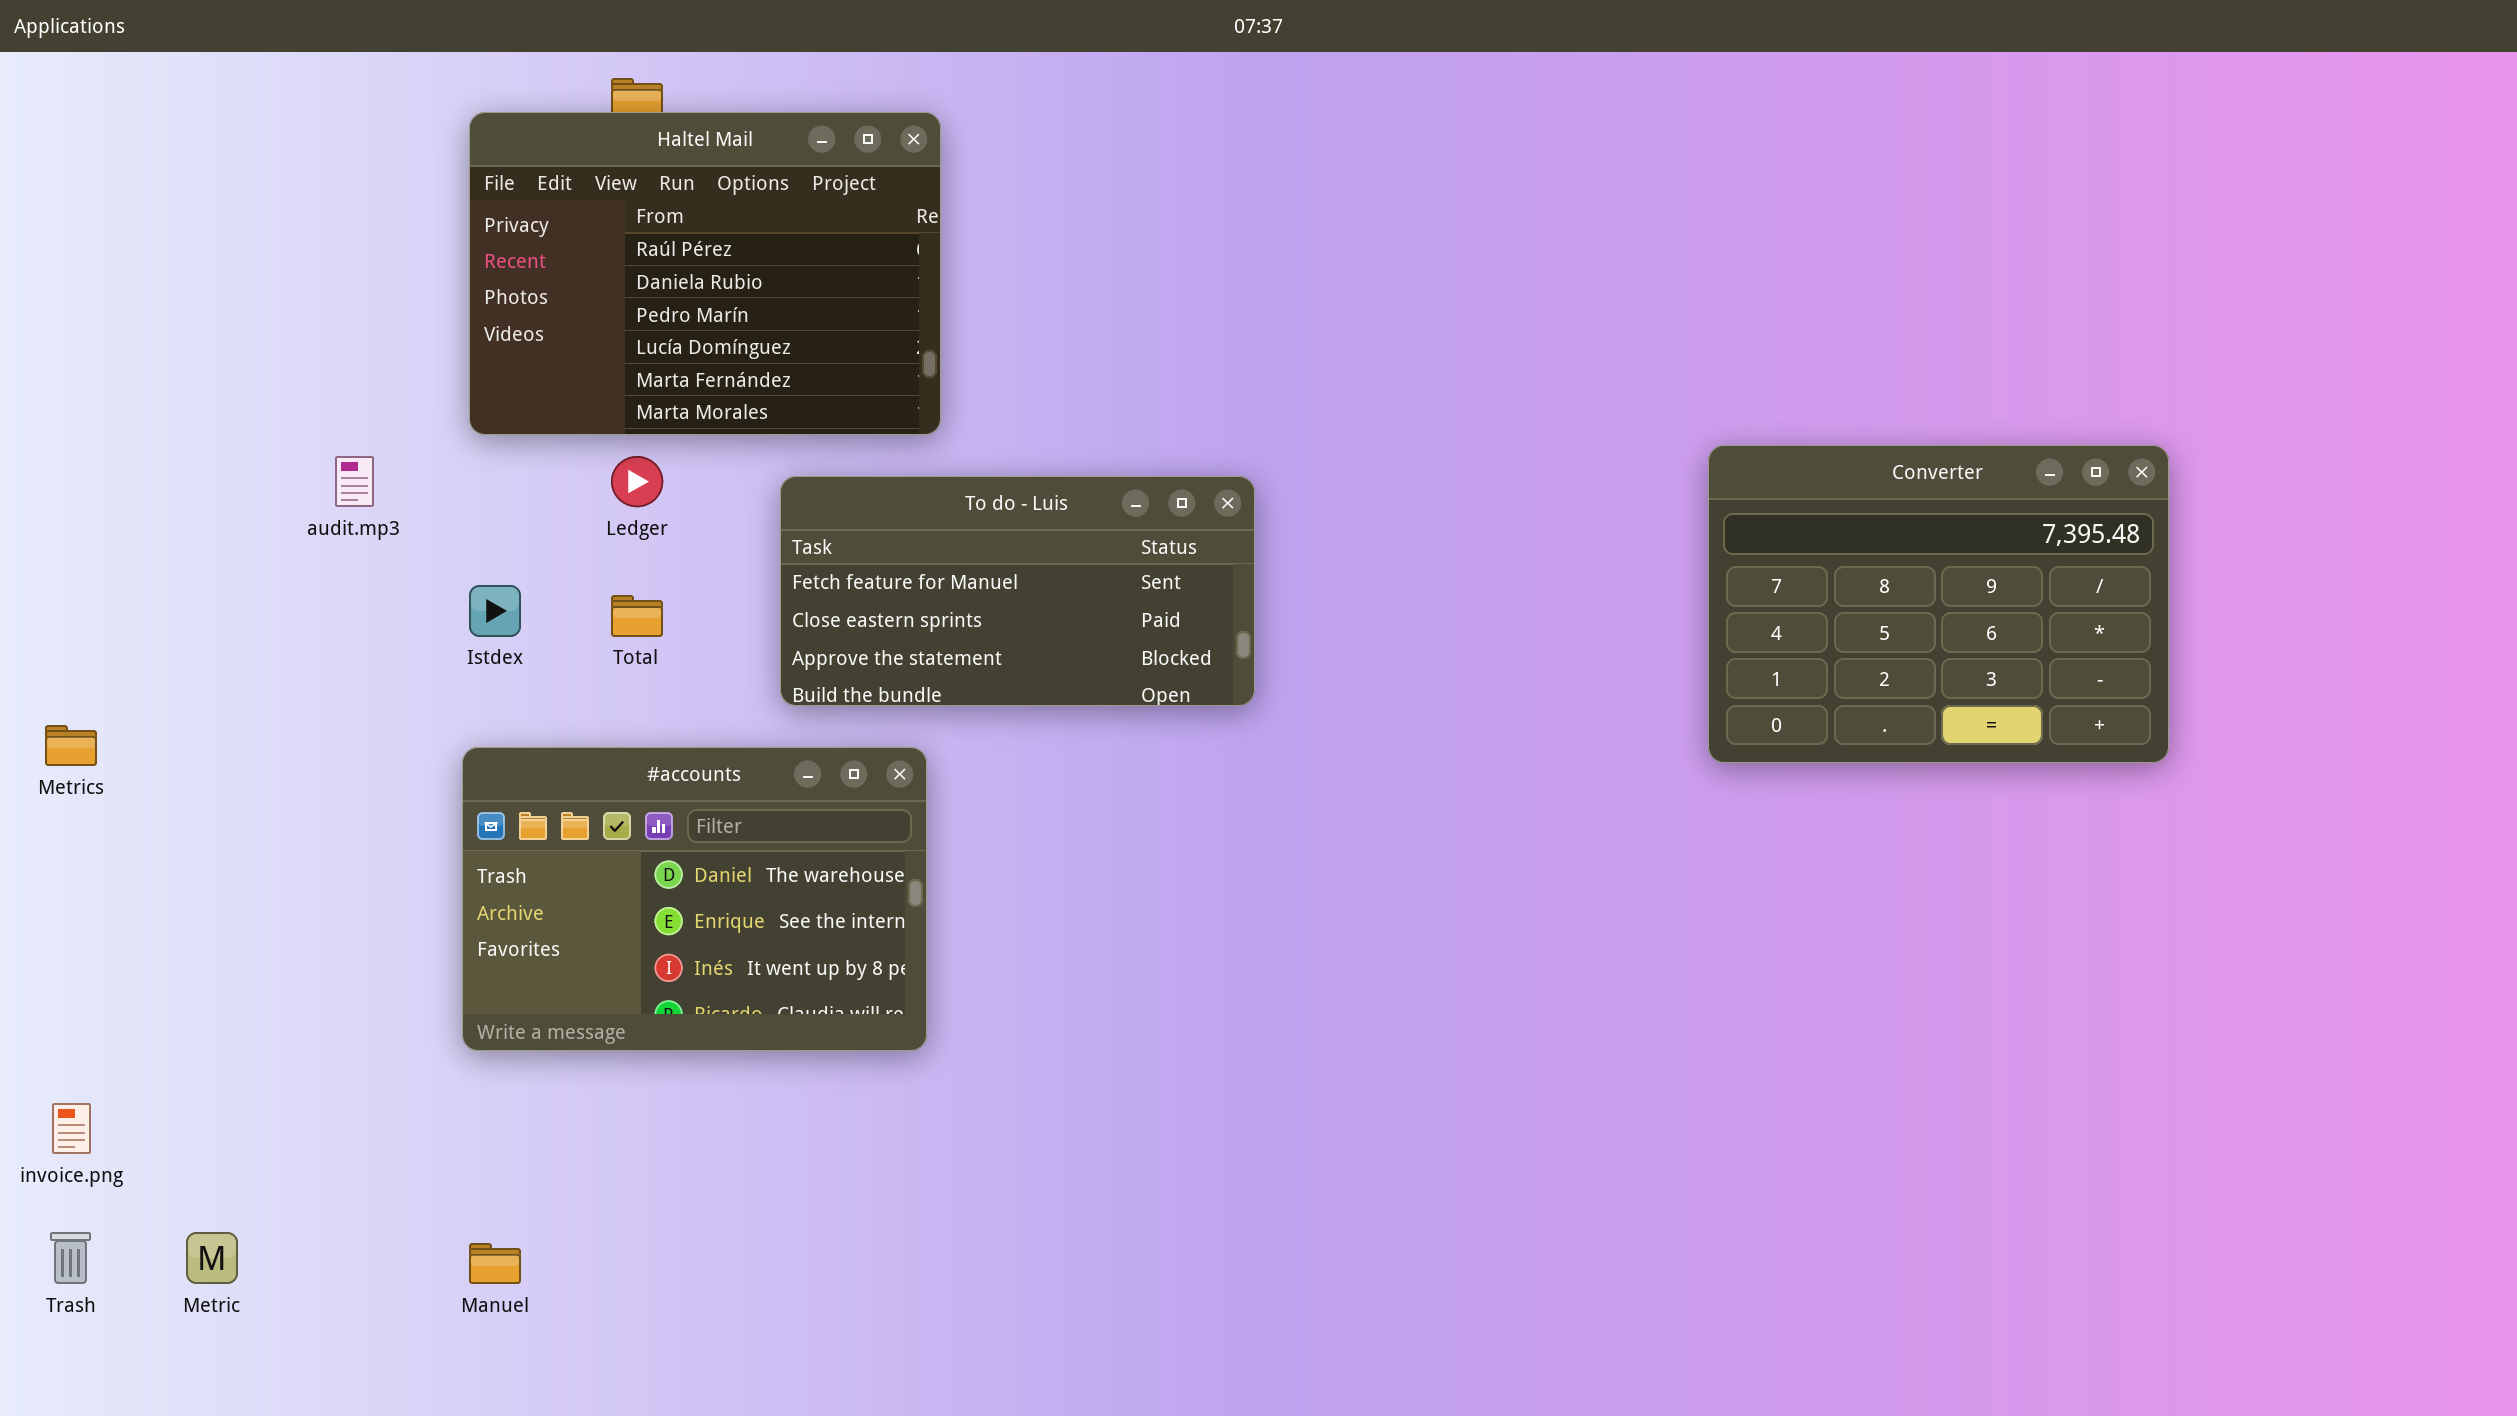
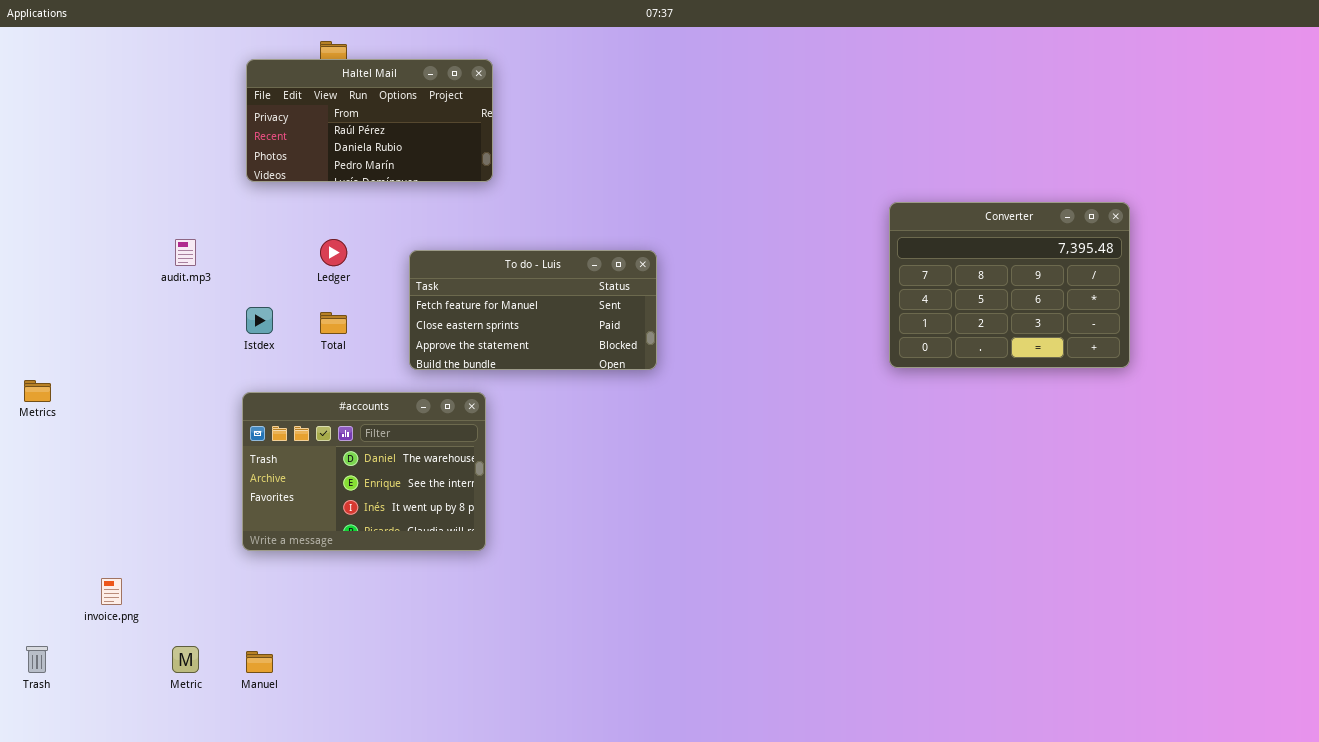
Haltel Mail: [469,112,941,435] -> [246,59,493,182], resized
Converter: [1708,445,2169,763] -> [889,202,1130,368], moved
invoice.png: [52,1103,91,1154] -> [101,578,122,605], moved
Metric: [186,1232,238,1284] -> [172,646,199,673], moved

